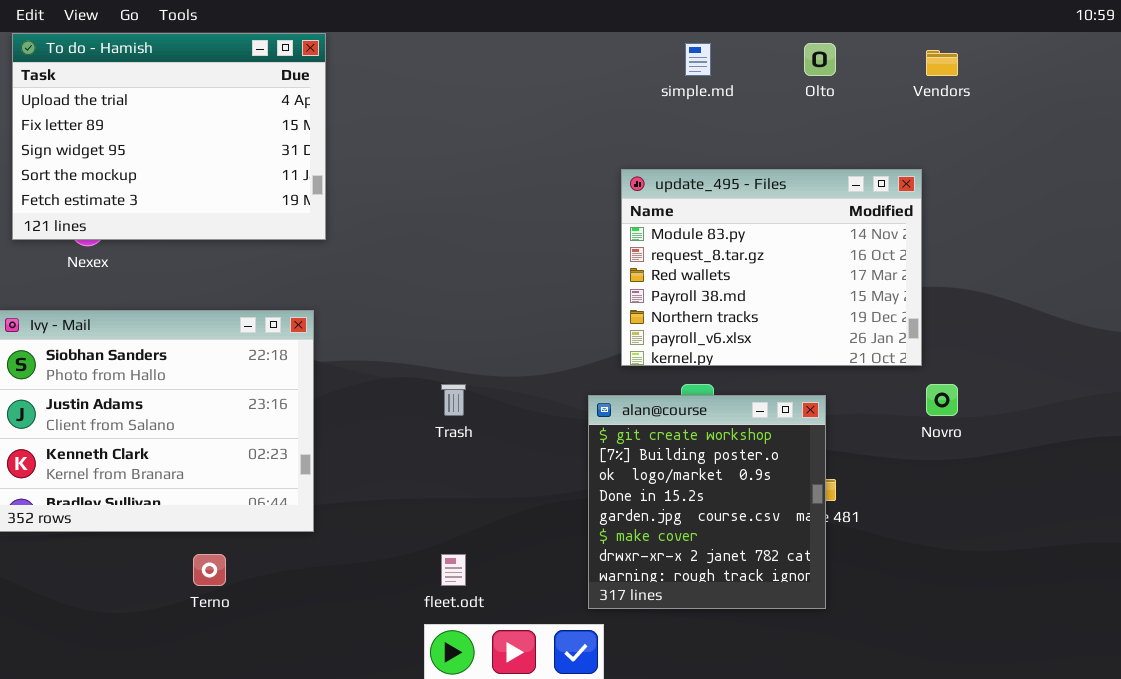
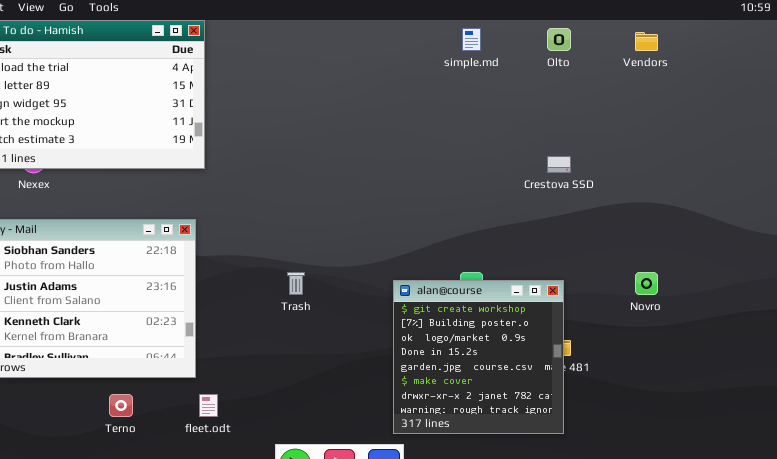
update_495 - Files: [621,169,922,366] -> none, closed
fleet.odt: [441,554,466,586] -> [199,394,218,417], moved

